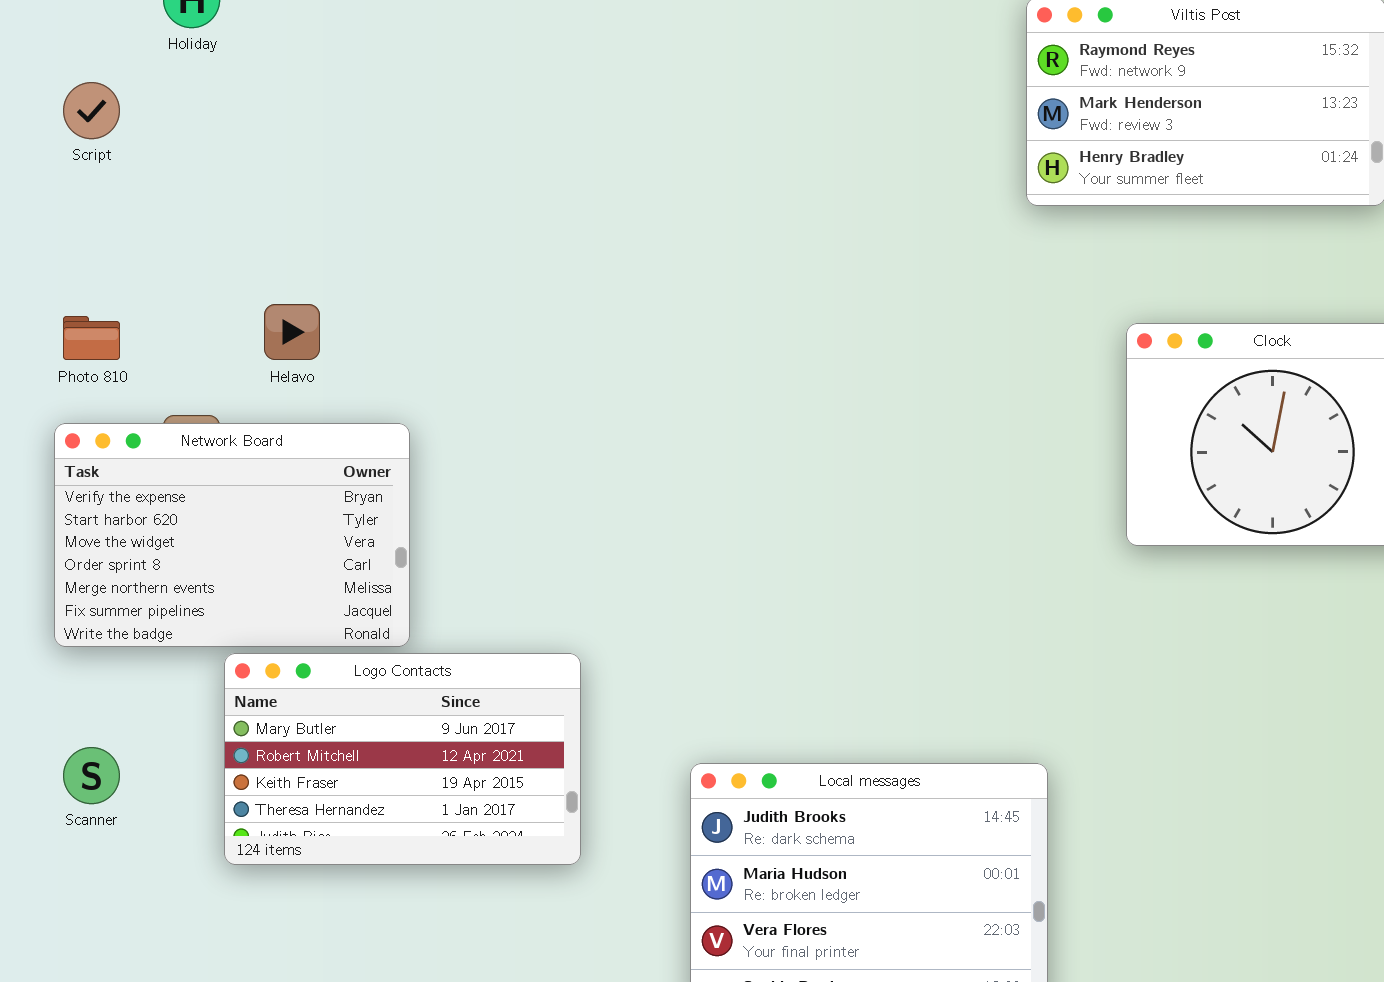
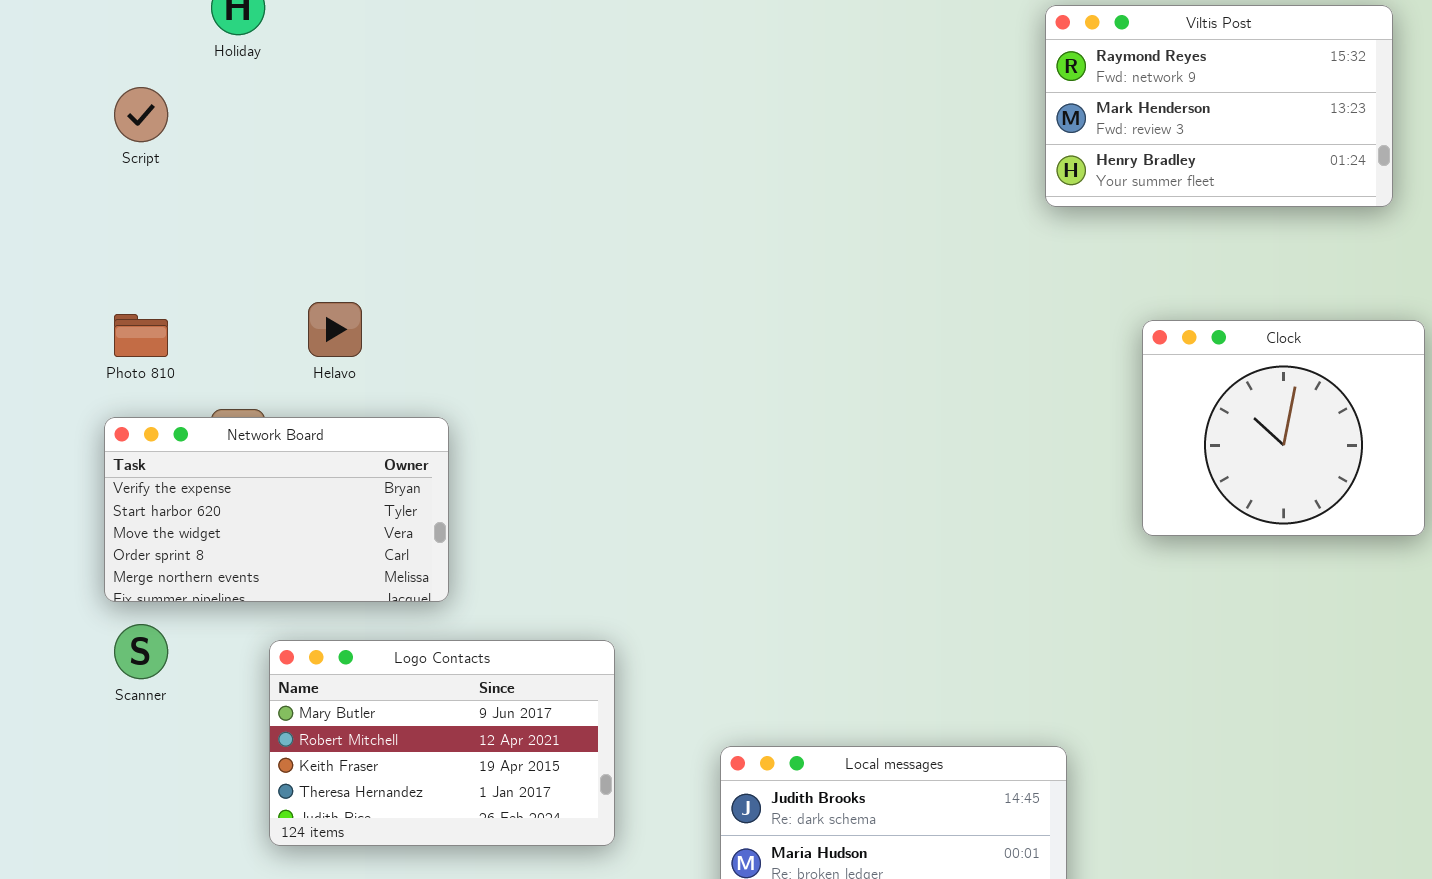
Network Board: [54,423,410,647] -> [104,417,449,602], resized
Scanner: [63,747,120,804] -> [114,624,168,679], moved

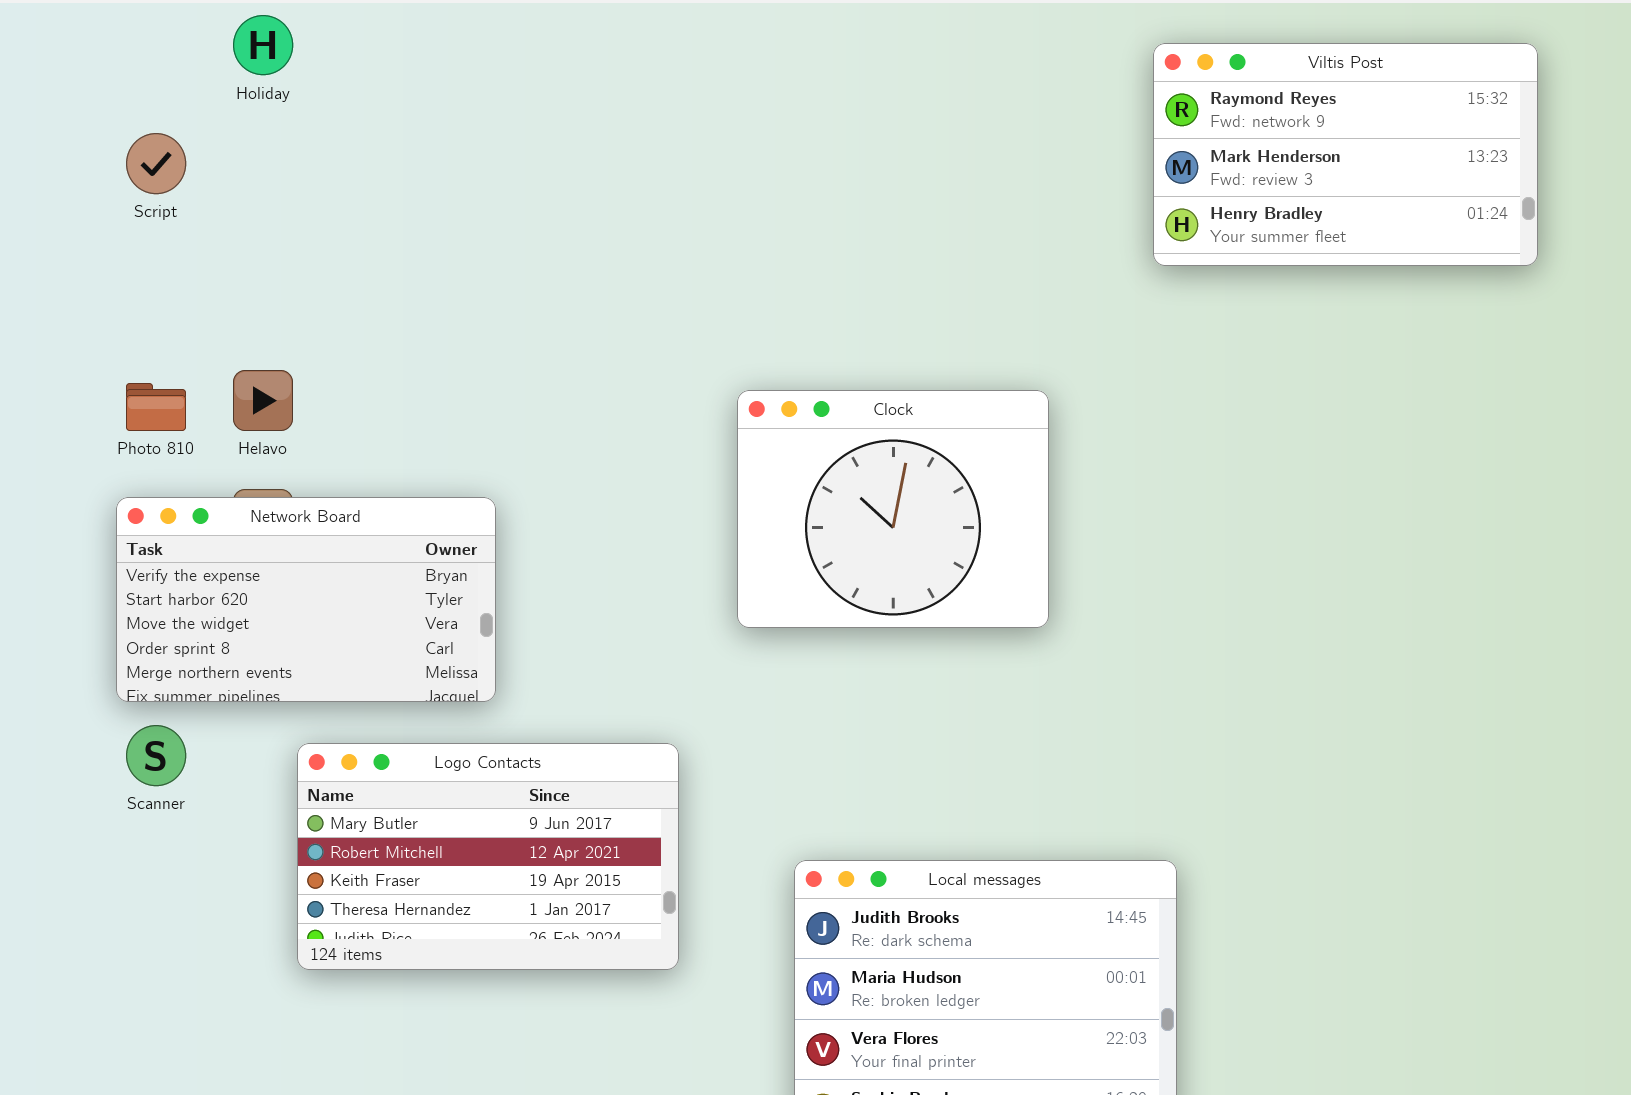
Helavo: [308,302,362,357] -> [233,370,293,431], moved
Clock: [1142,320,1425,536] -> [737,390,1049,628], moved

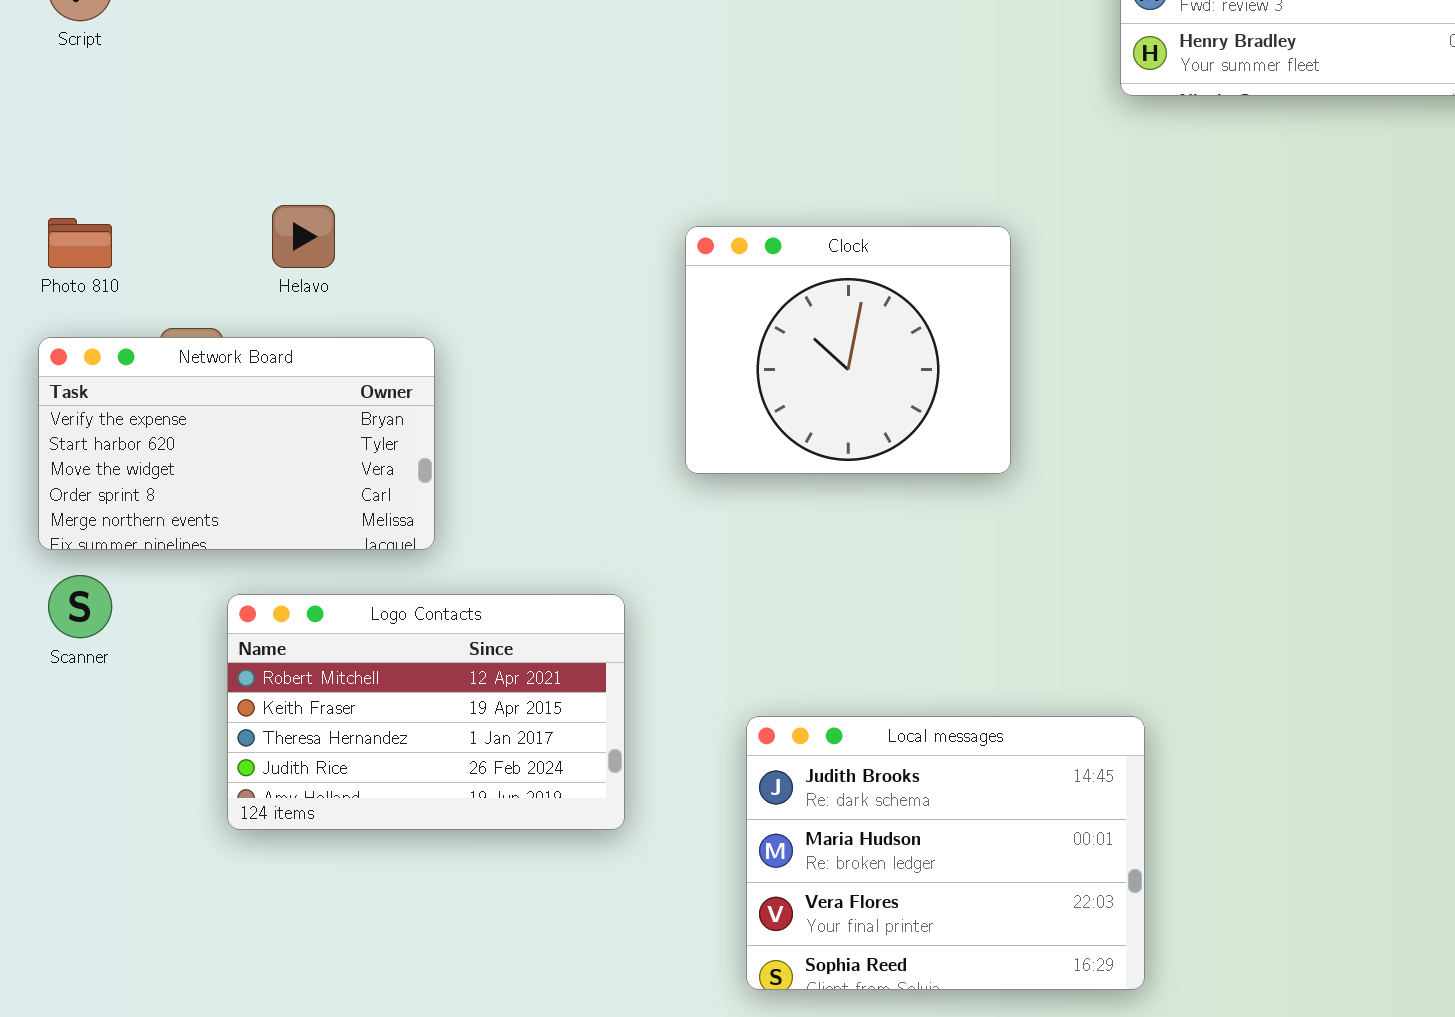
Helavo: [233,370,293,431] -> [272,205,335,268], moved
Logo Contacts: [297,743,679,970] -> [227,594,625,830], scrolled down 1 row

